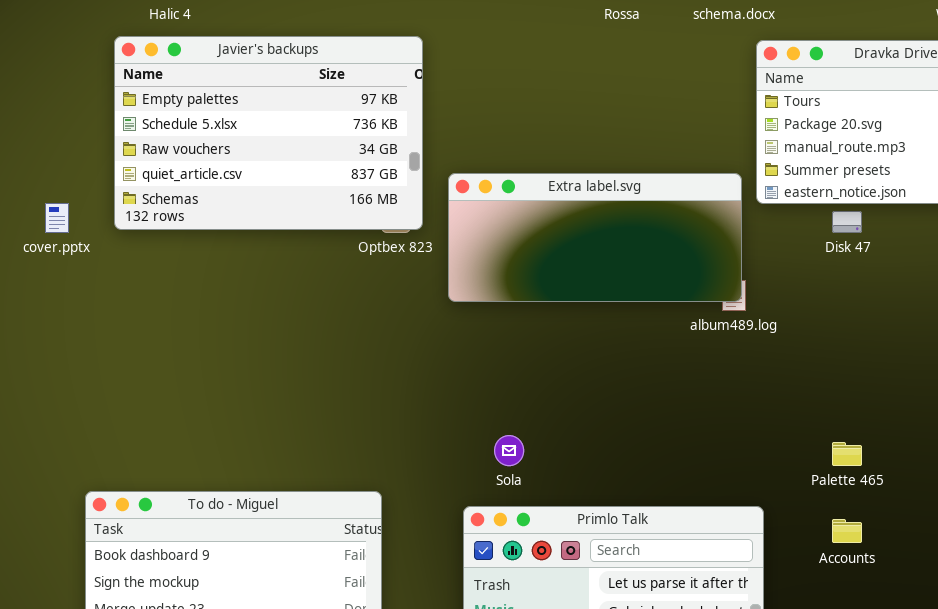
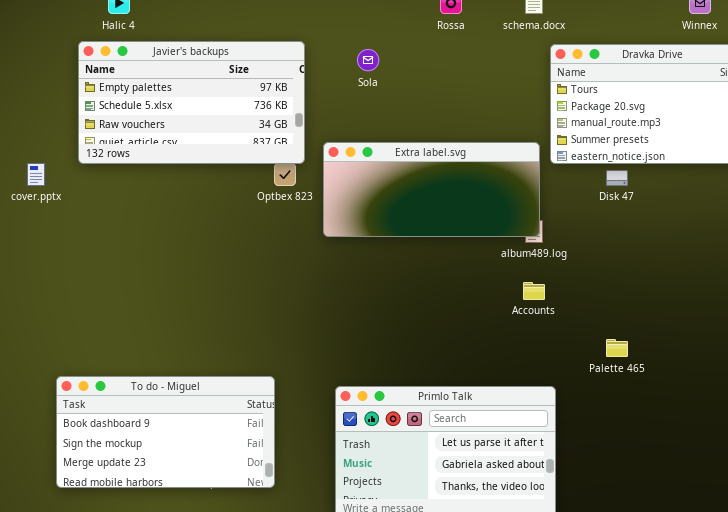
Javier's backups: [114,36,423,230] -> [78,41,305,164], resized
Sola: [494,435,524,466] -> [357,49,379,71], moved
Accounts: [832,519,862,543] -> [523,282,545,300], moved

